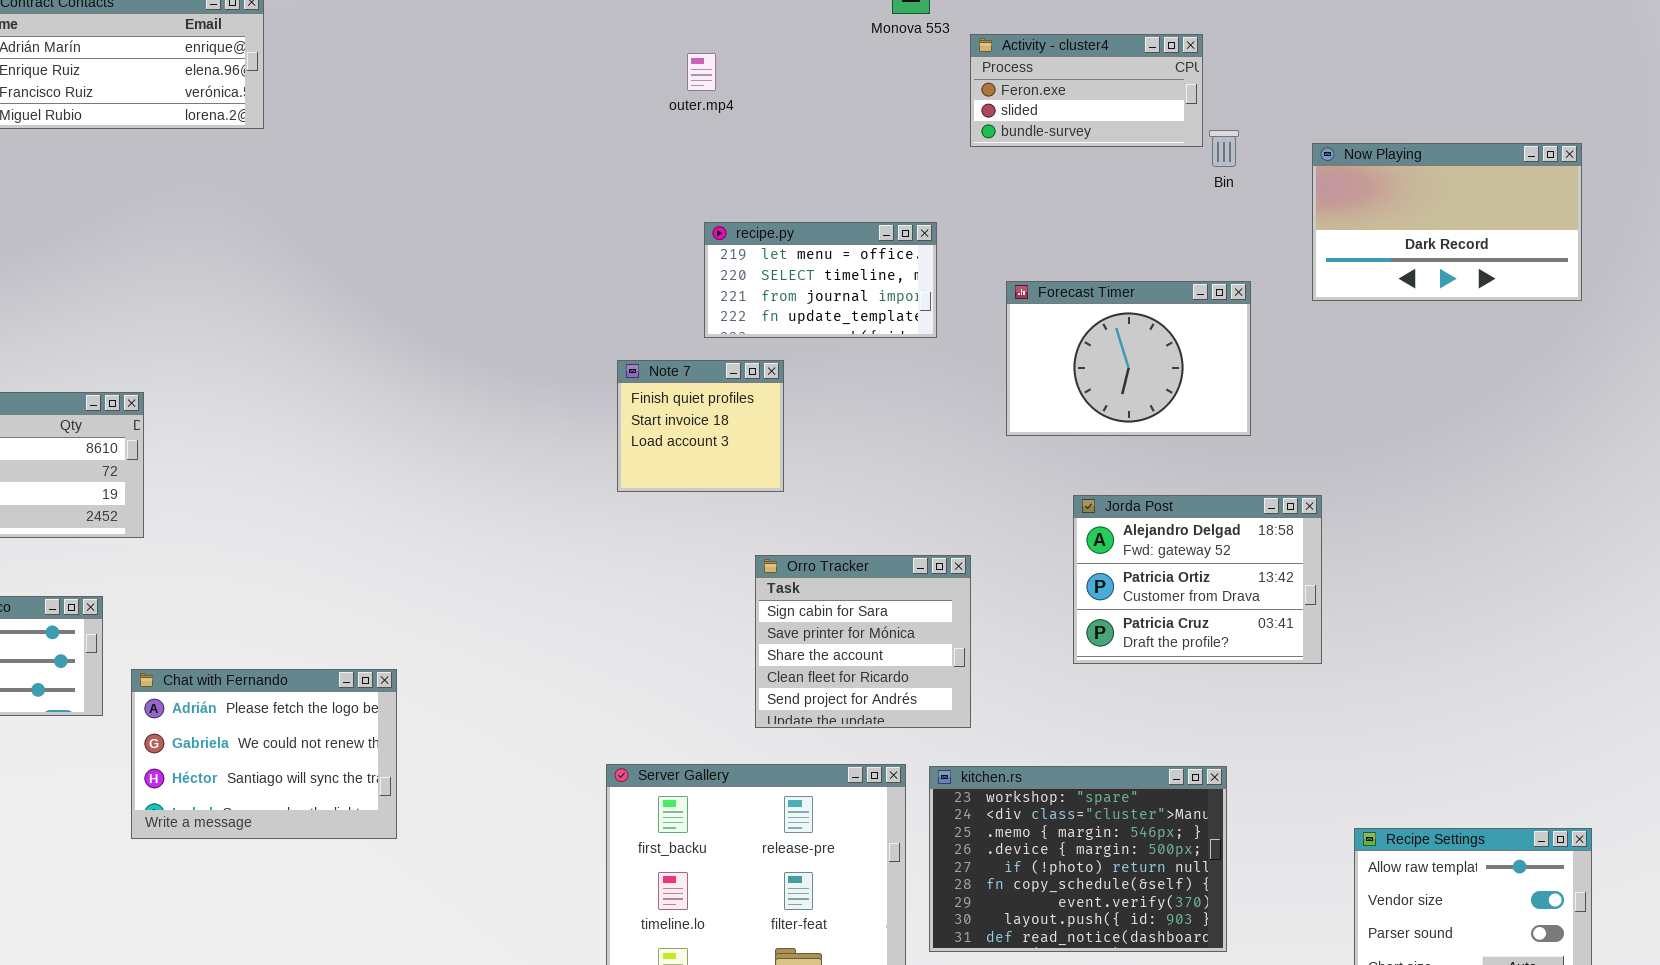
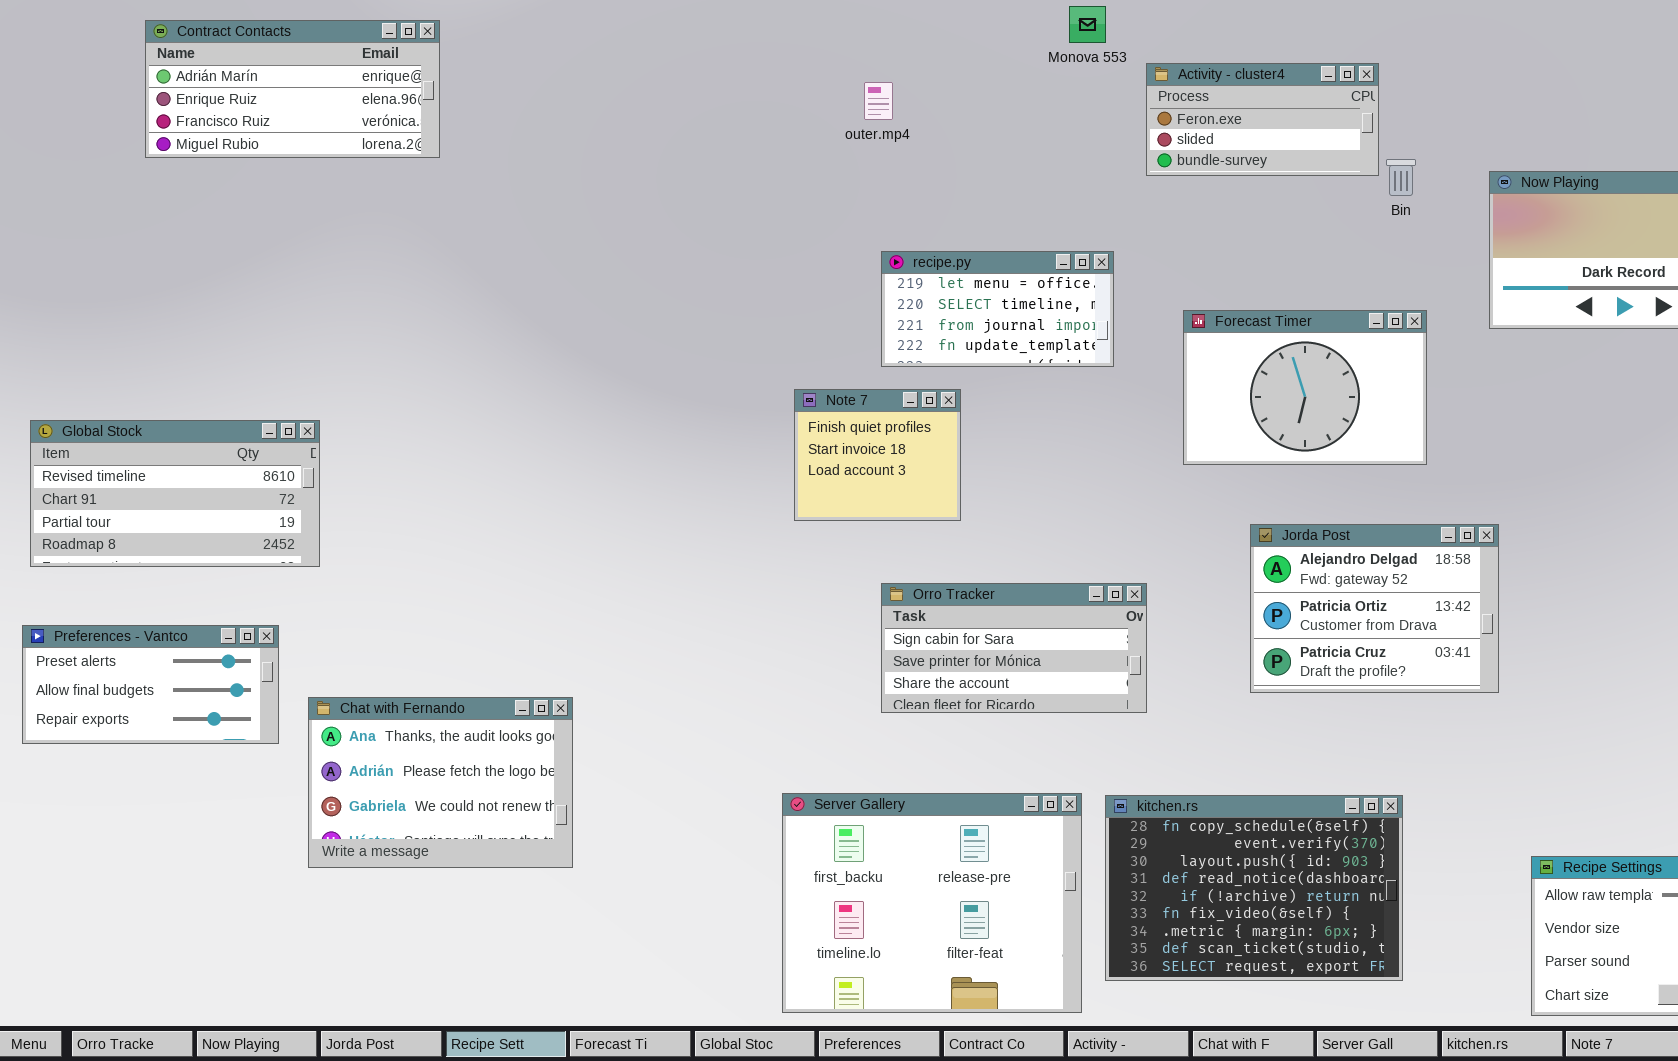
Orro Tracker: [755,555,971,728] -> [881,583,1147,713], resized
Chat with Fernando: [131,669,397,839] -> [308,697,573,868], scrolled up 1 row
kitchen.rs: [929,766,1227,952] -> [1105,795,1403,981], scrolled down 5 rows

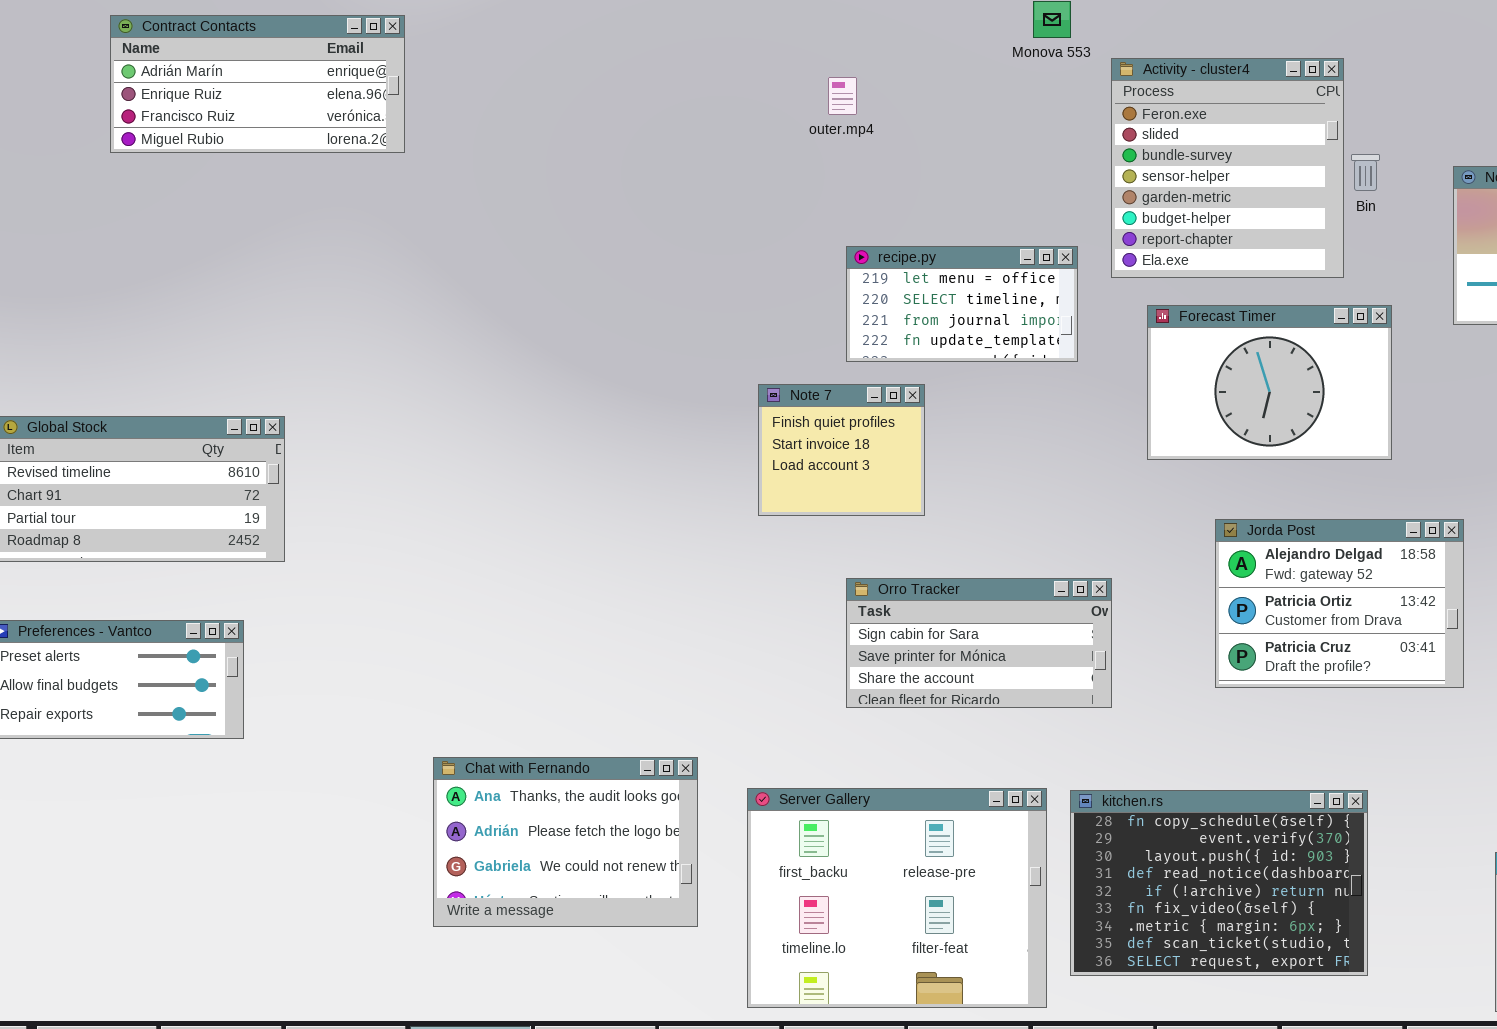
Activity - cluster4: [1146,63,1379,176] -> [1111,58,1344,278], resized
Chat with Fernando: [308,697,573,868] -> [433,757,698,927], moved

